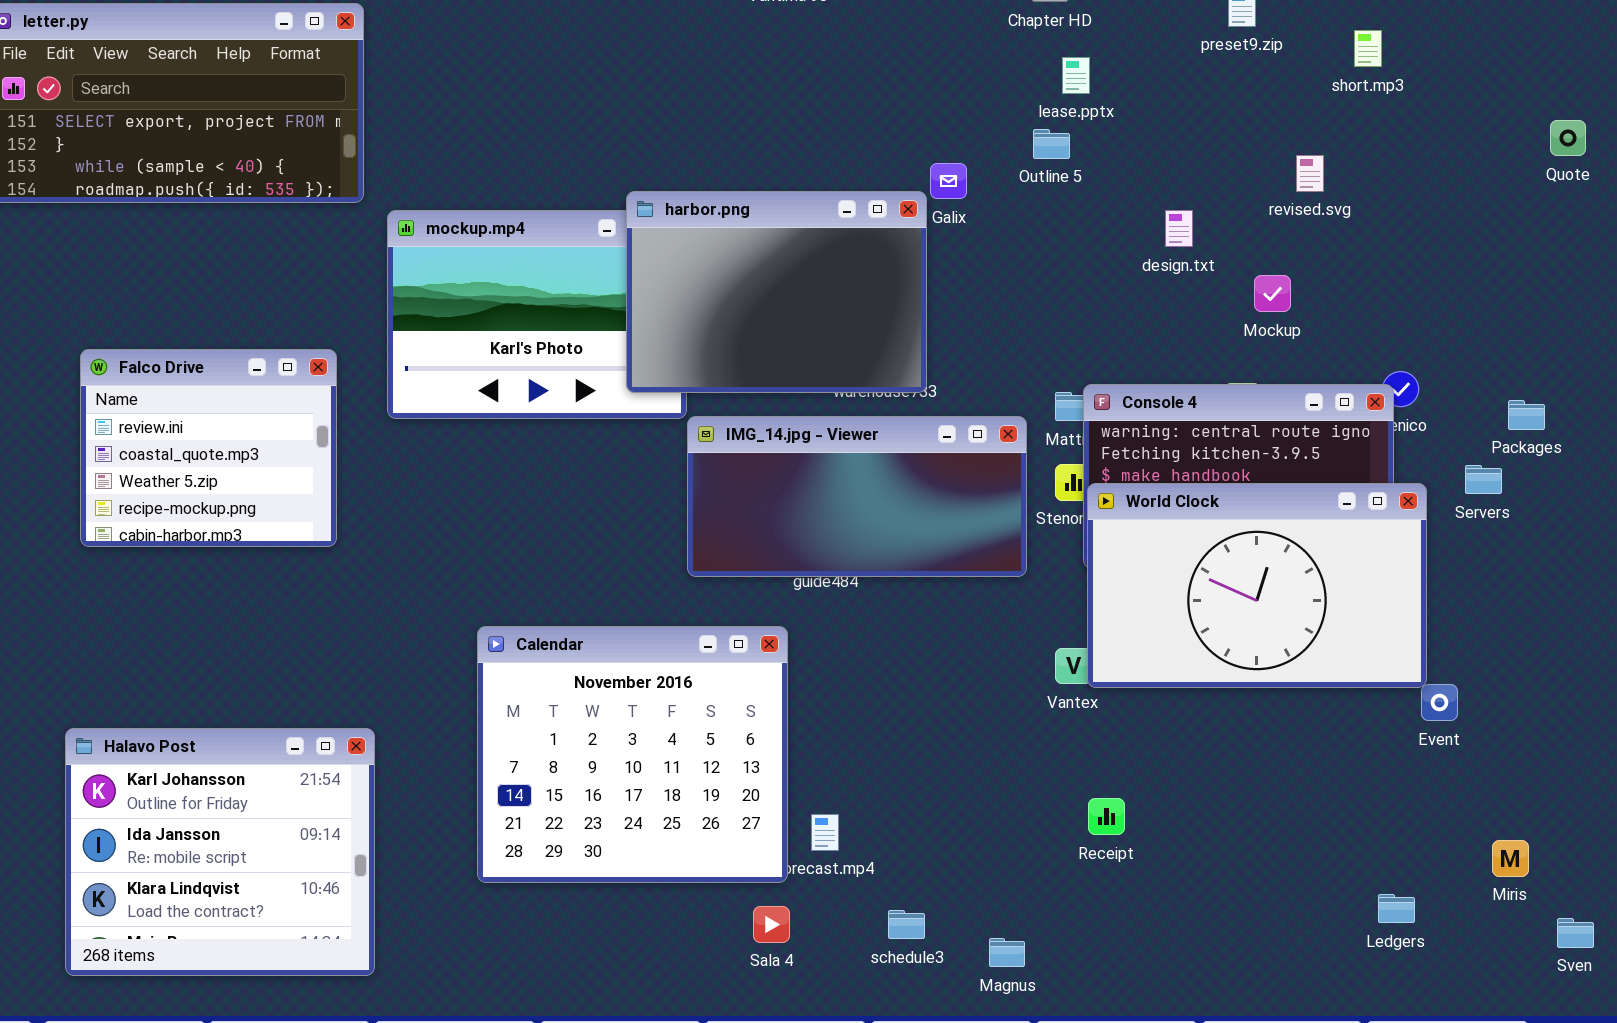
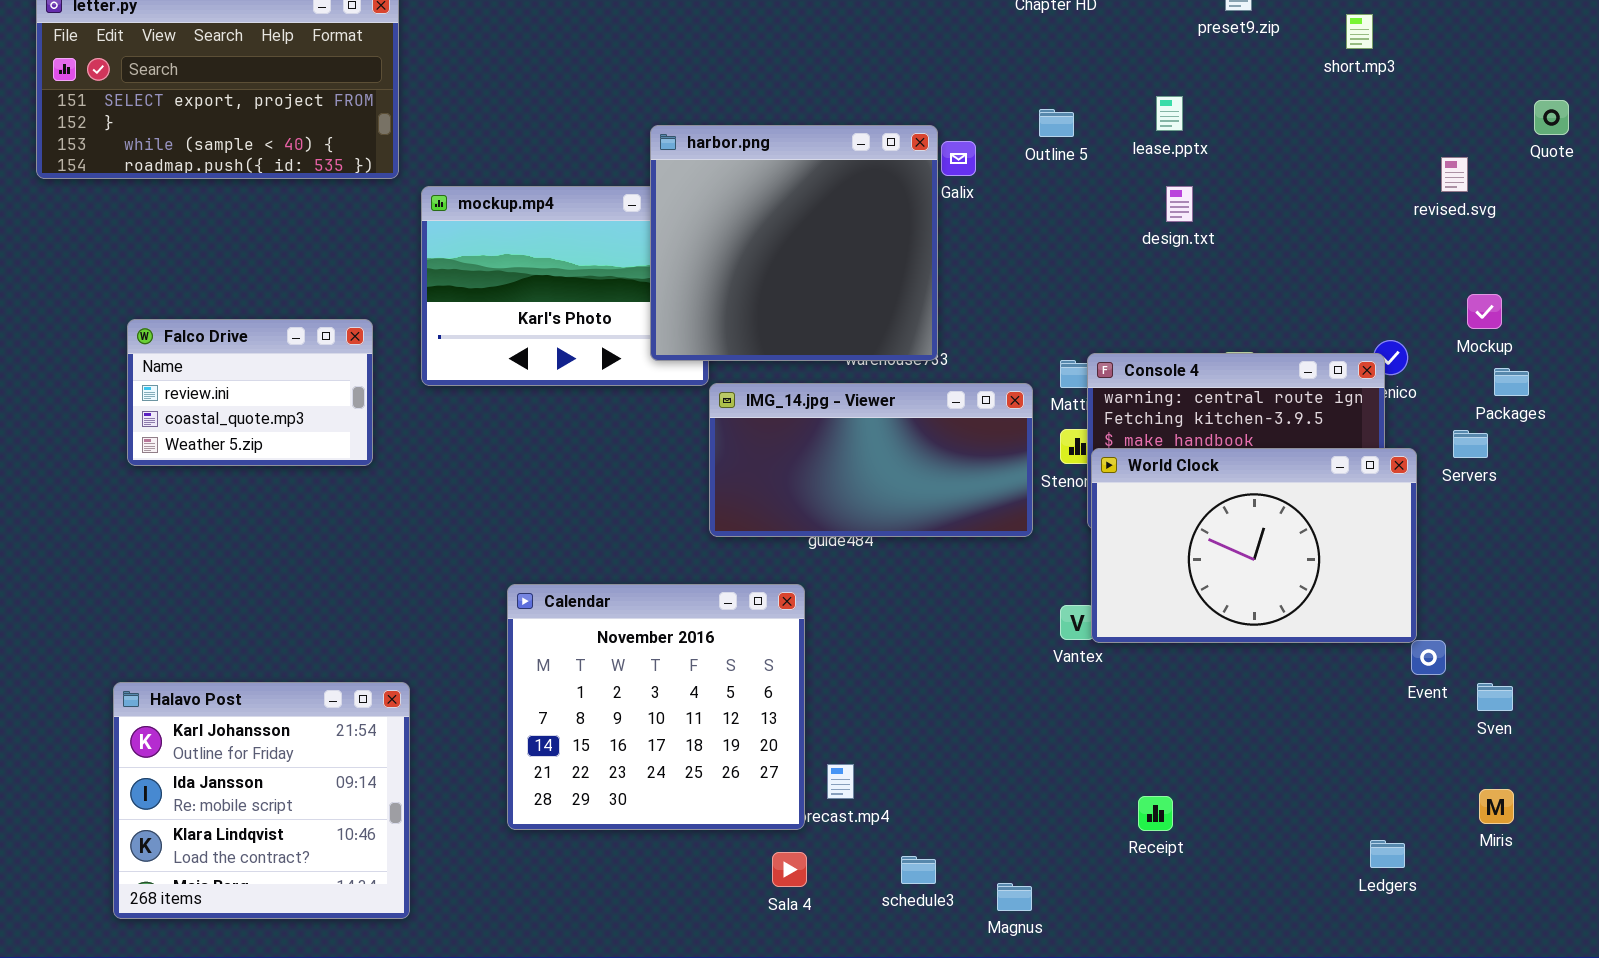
lease.pptx: [1062,57,1090,94] -> [1156,96,1183,131], moved
revised.svg: [1296,155,1324,192] -> [1441,157,1468,192], moved
harbor.png: [626,191,927,393] -> [650,125,938,361], resized
Mockup: [1254,275,1291,312] -> [1467,294,1502,329], moved
Falco Drive: [80,349,337,547] -> [127,319,373,466], resized
Receipt: [1088,798,1125,835] -> [1138,796,1173,831], moved
Sven: [1557,918,1594,948] -> [1477,683,1513,711], moved

